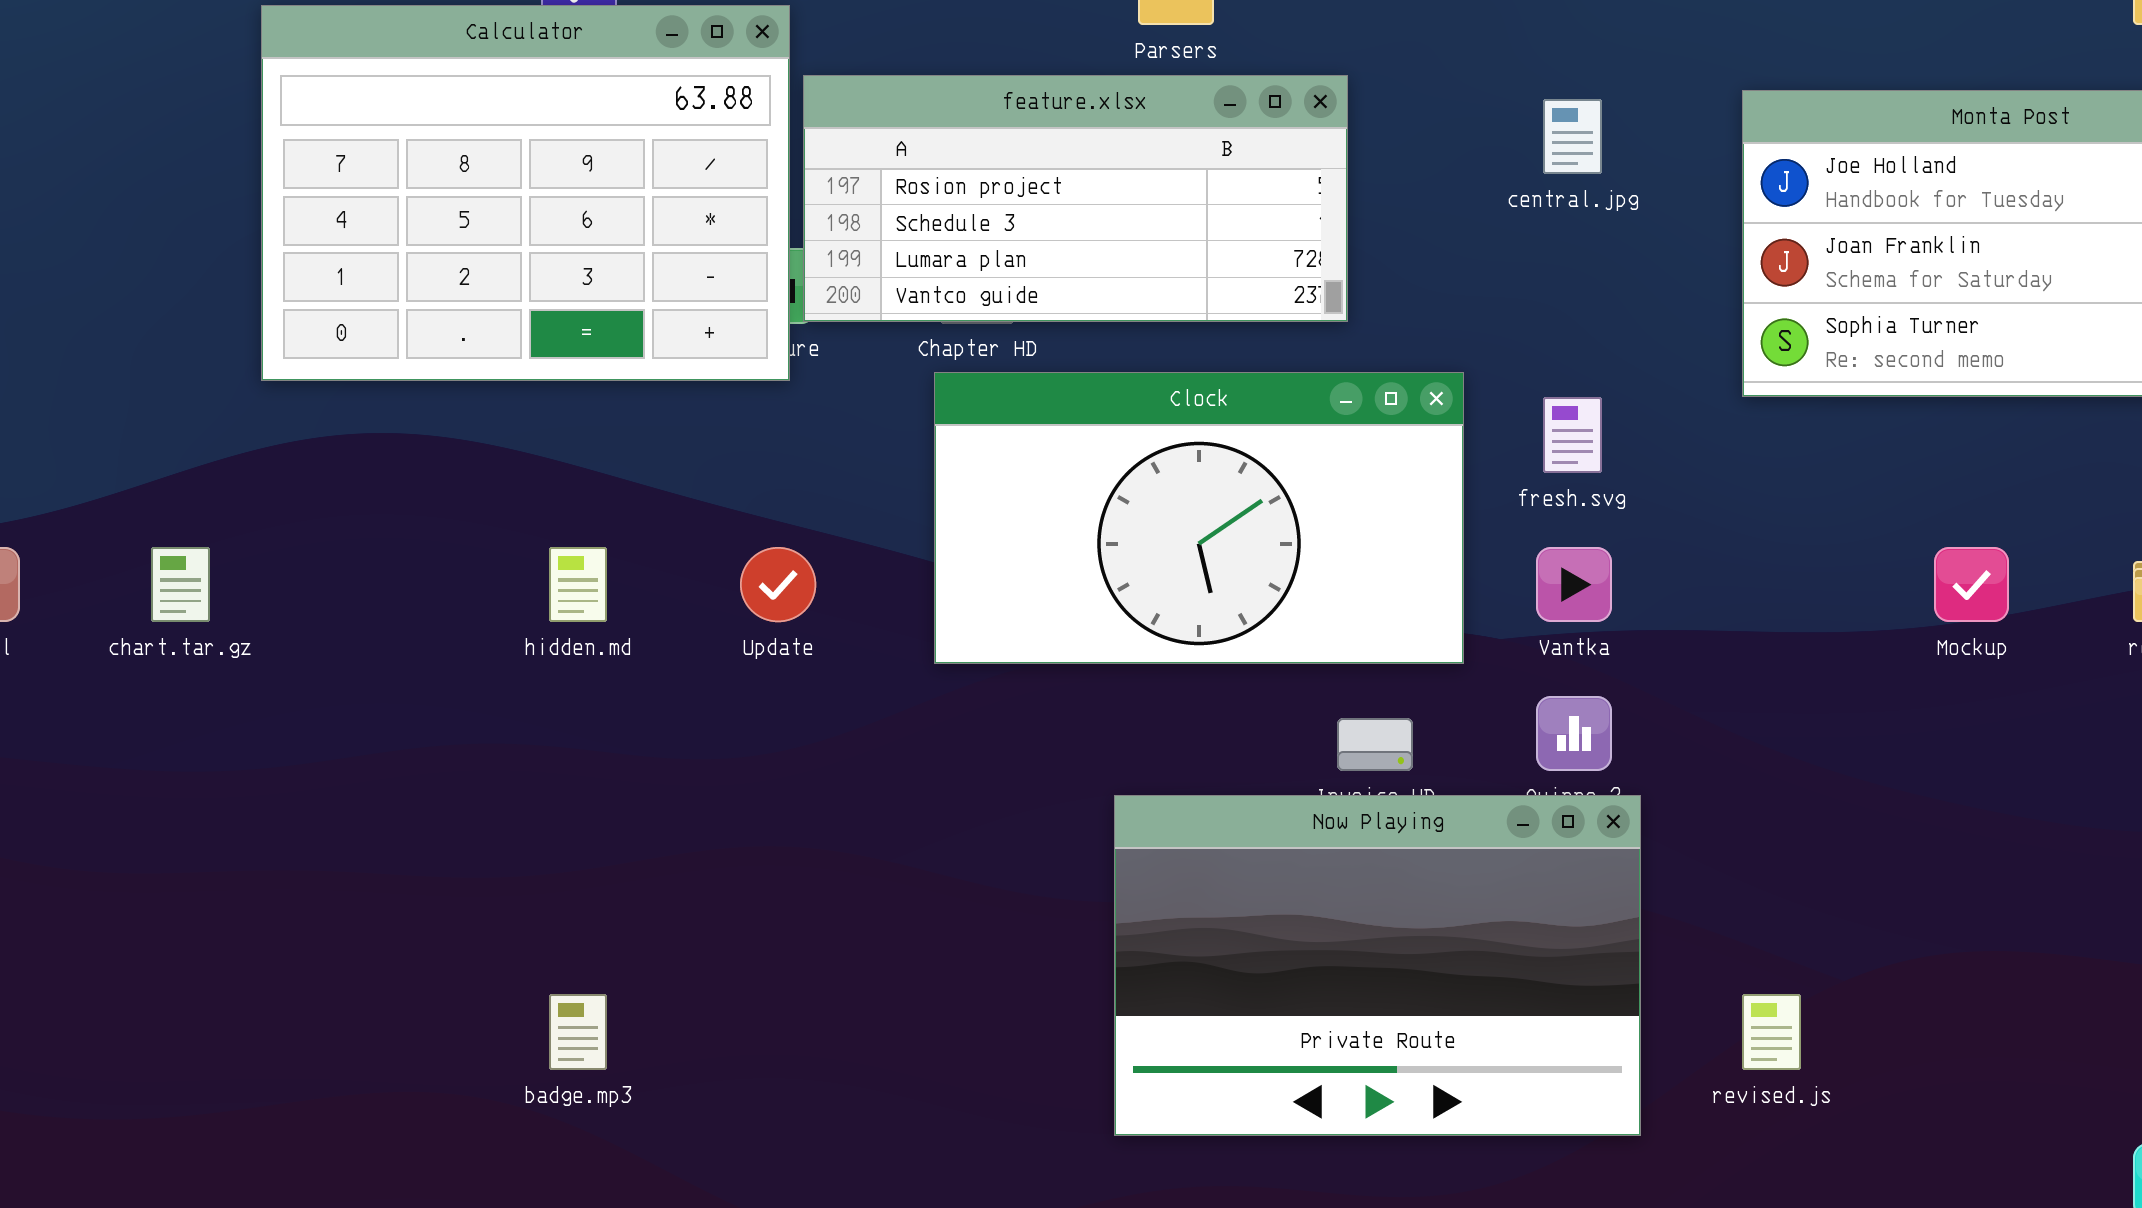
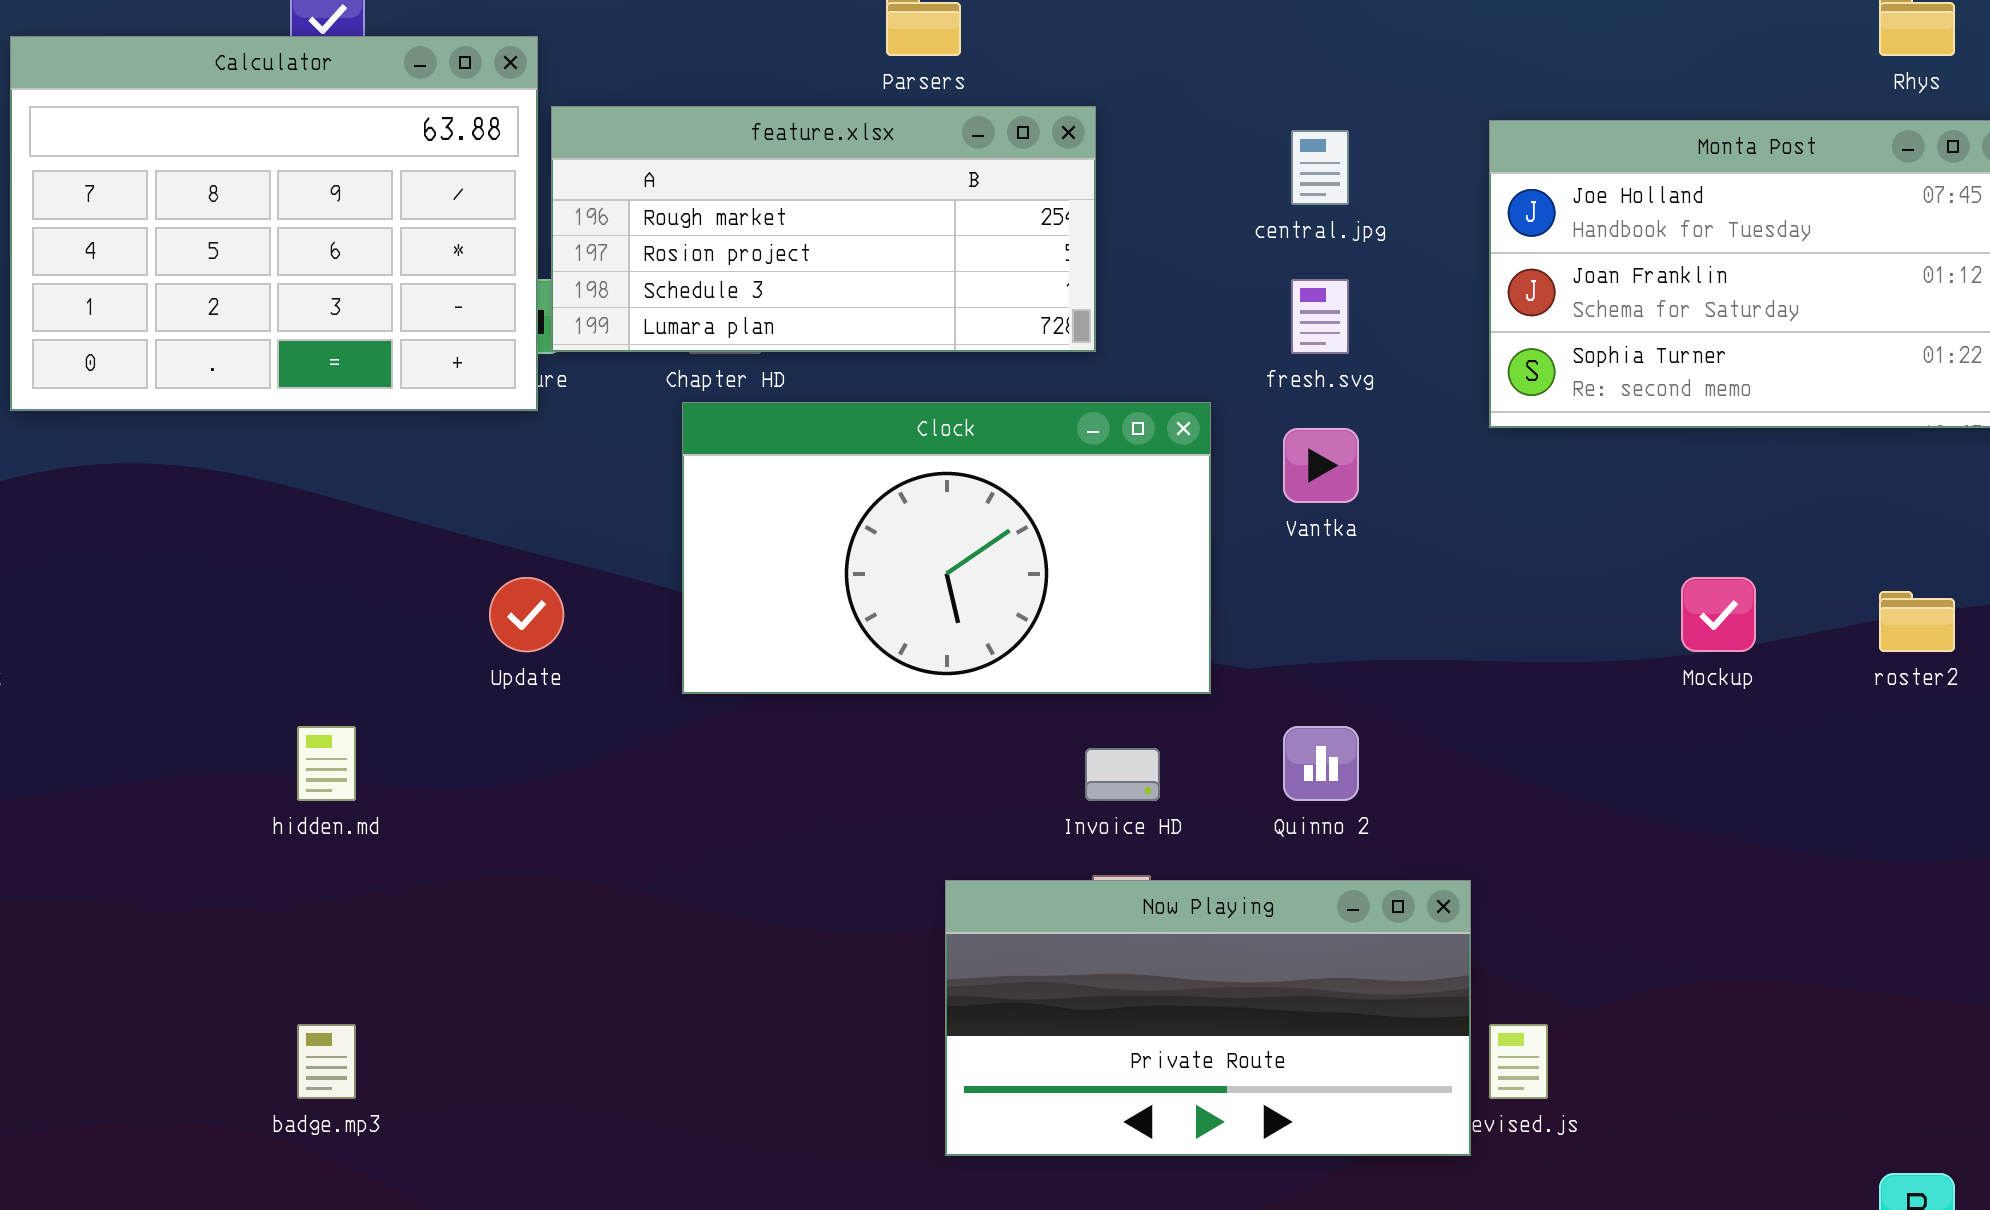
feature.xlsx: [803,75,1348,322] -> [551,106,1096,352], scrolled up 1 row
fresh.svg: [1543,397,1602,473] -> [1291,279,1349,354], moved
hidden.md: [549,547,607,622] -> [297,726,356,801], moved
Vantka: [1536,547,1612,622] -> [1283,428,1359,503], moved
Now Playing: [1114,795,1641,1136] -> [945,880,1471,1156], moved, resized

